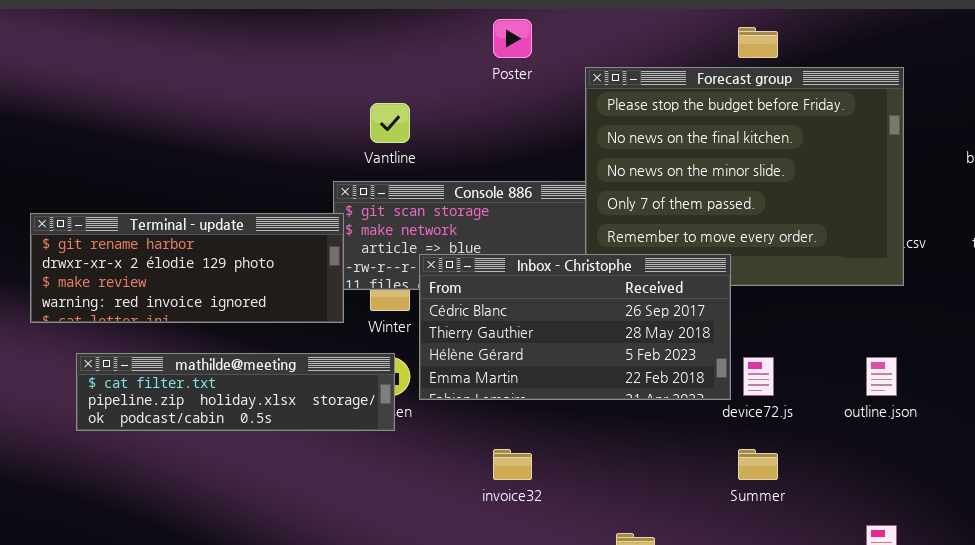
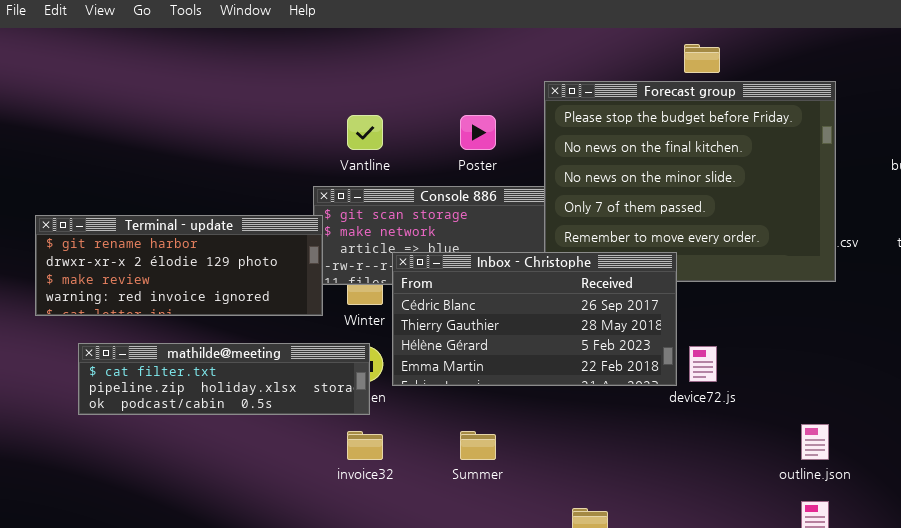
Poster: [493,19,532,58] -> [460,115,496,150], moved
outline.json: [866,357,897,396] -> [801,424,829,460], moved
invoice32: [493,449,532,480] -> [347,431,383,460], moved
Summer: [738,449,778,480] -> [460,431,496,460], moved

